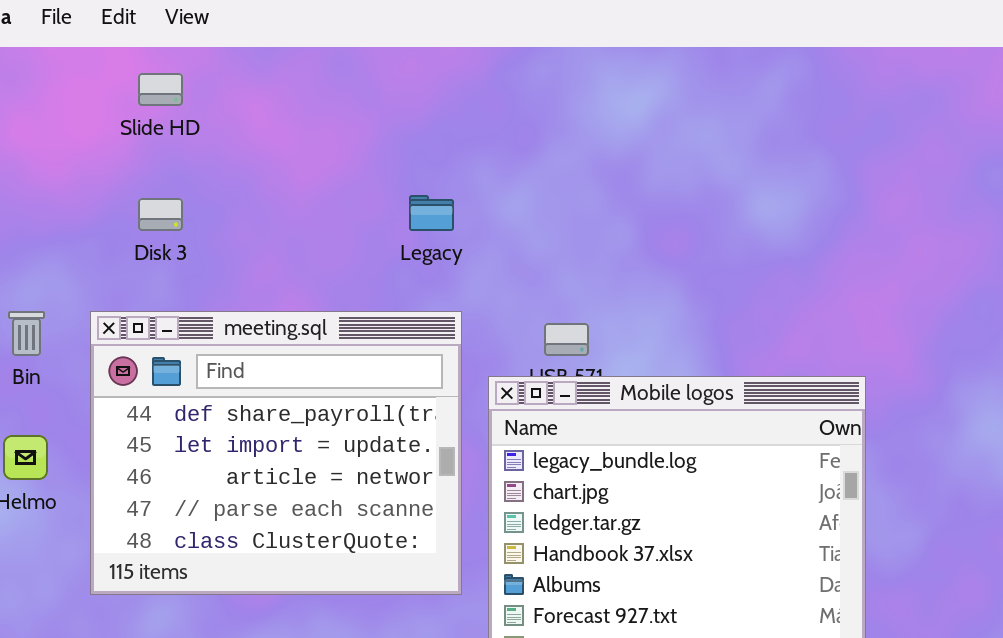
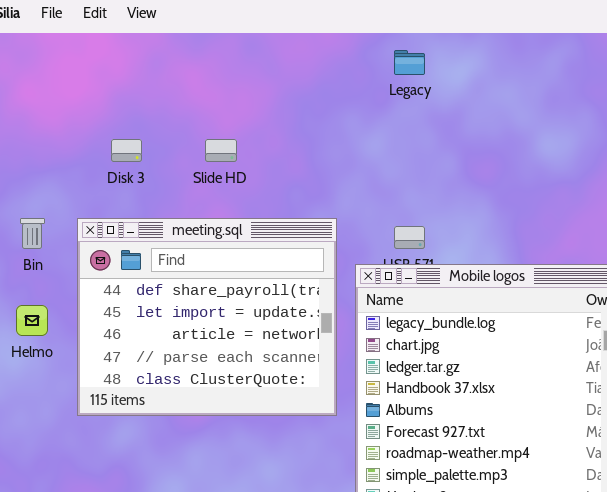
Slide HD: [138,73,183,106] -> [205,139,237,162], moved
Legacy: [409,195,454,231] -> [394,50,425,75], moved

